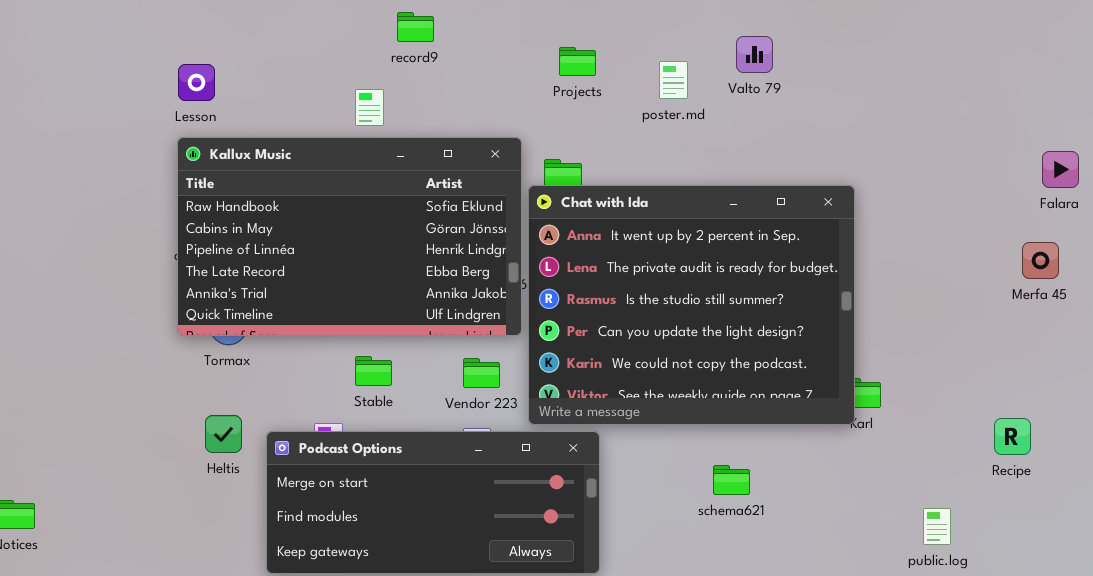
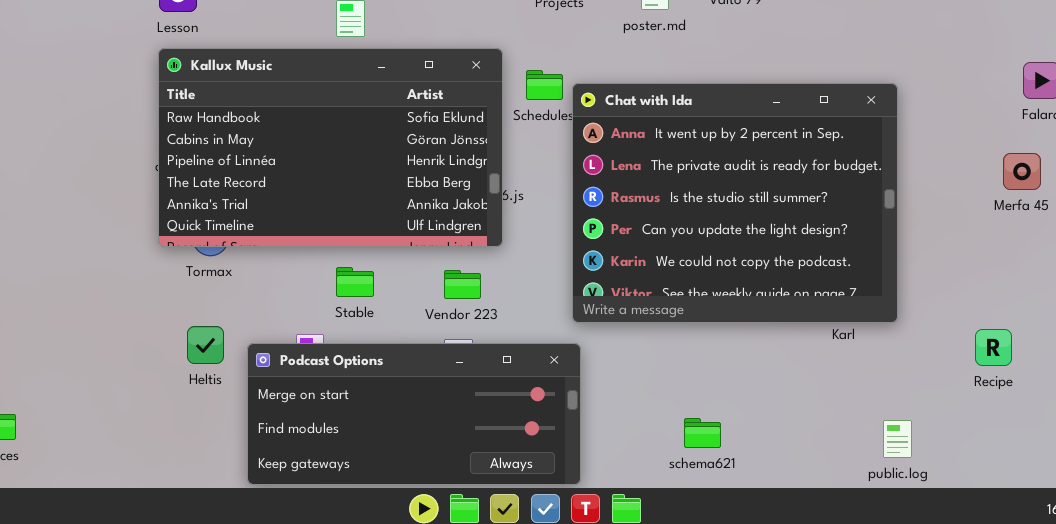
Chat with Ida: [528,185,855,425] -> [572,83,898,323], moved
schema621: [713,465,750,495] -> [684,418,721,448], moved
public.log: [923,508,951,545] -> [883,420,912,458], moved

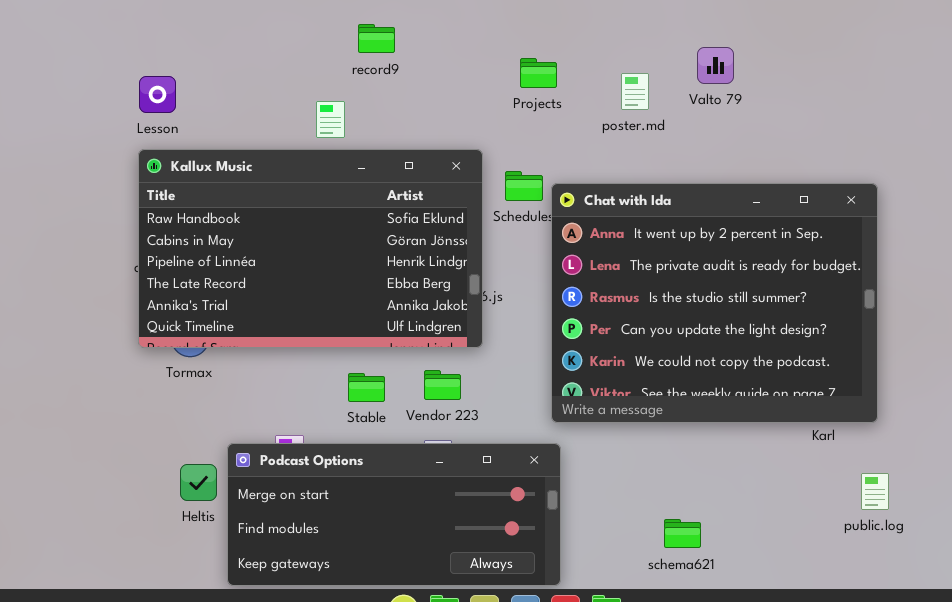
Stable: [336,267,374,297] -> [348,373,385,402], moved
Heltis: [187,326,224,364] -> [180,464,217,501], moved
public.log: [883,420,912,458] -> [861,473,889,510], moved

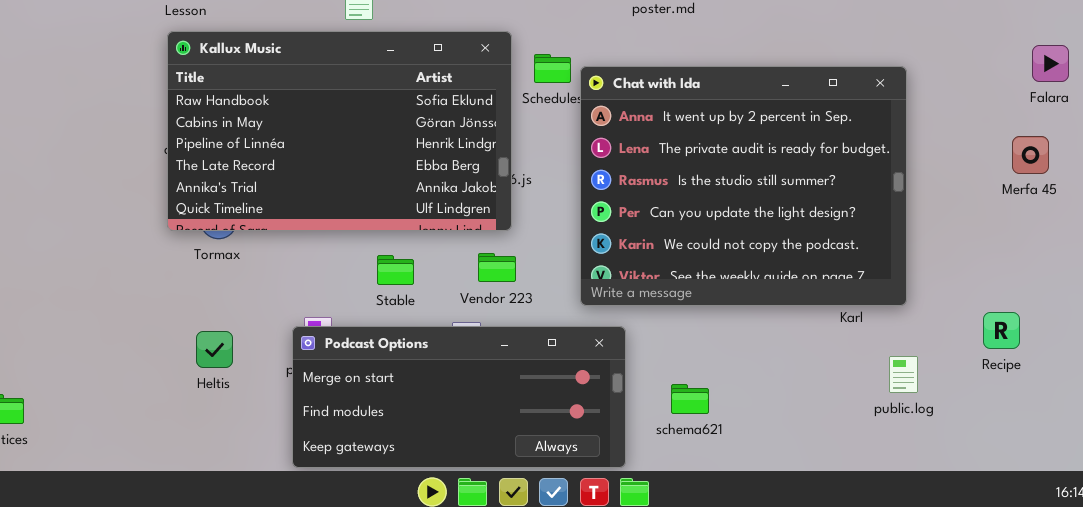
Vendor 223: [424,370,461,400] -> [478,253,516,282], moved
Podcast Options: [227,443,561,586] -> [292,326,626,468], moved
Heltis: [180,464,217,501] -> [196,331,233,368], moved
schema621: [664,519,701,548] -> [671,384,709,414], moved

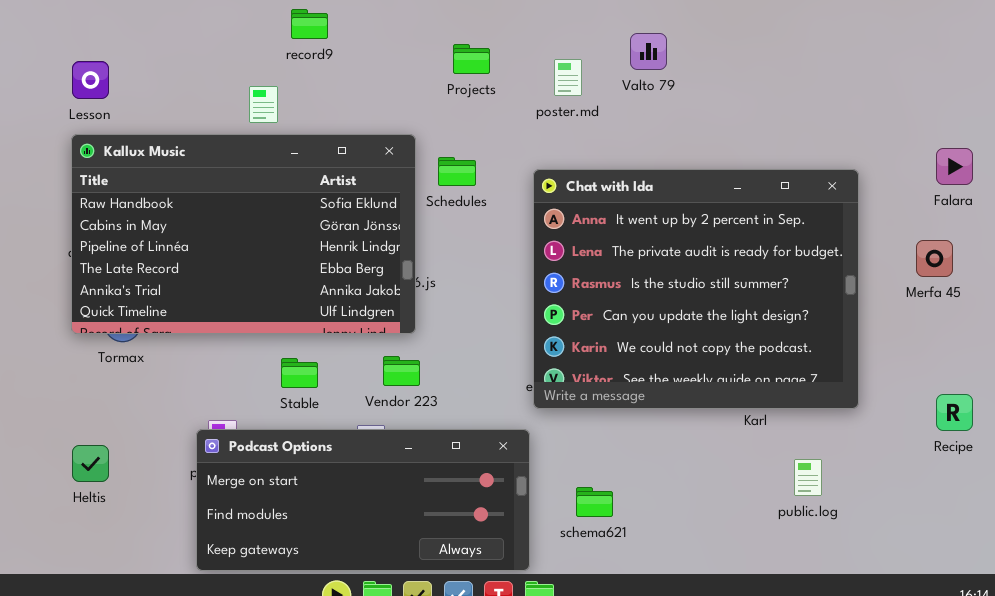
Chat with Ida: [580,66,907,306] -> [533,169,859,409], moved
Recipe: [983,312,1020,349] -> [936,394,973,431], moved
Heltis: [196,331,233,368] -> [72,445,109,482], moved

